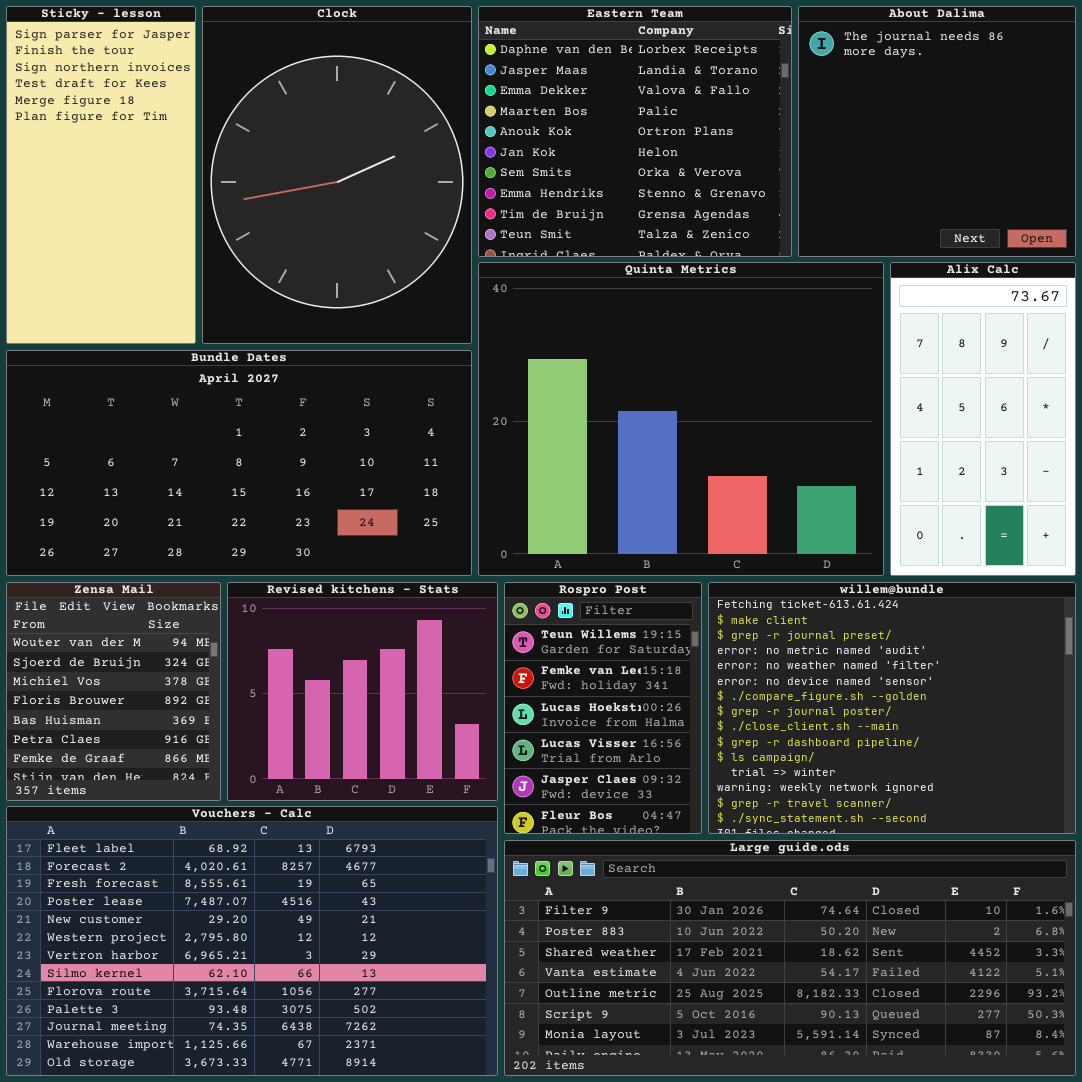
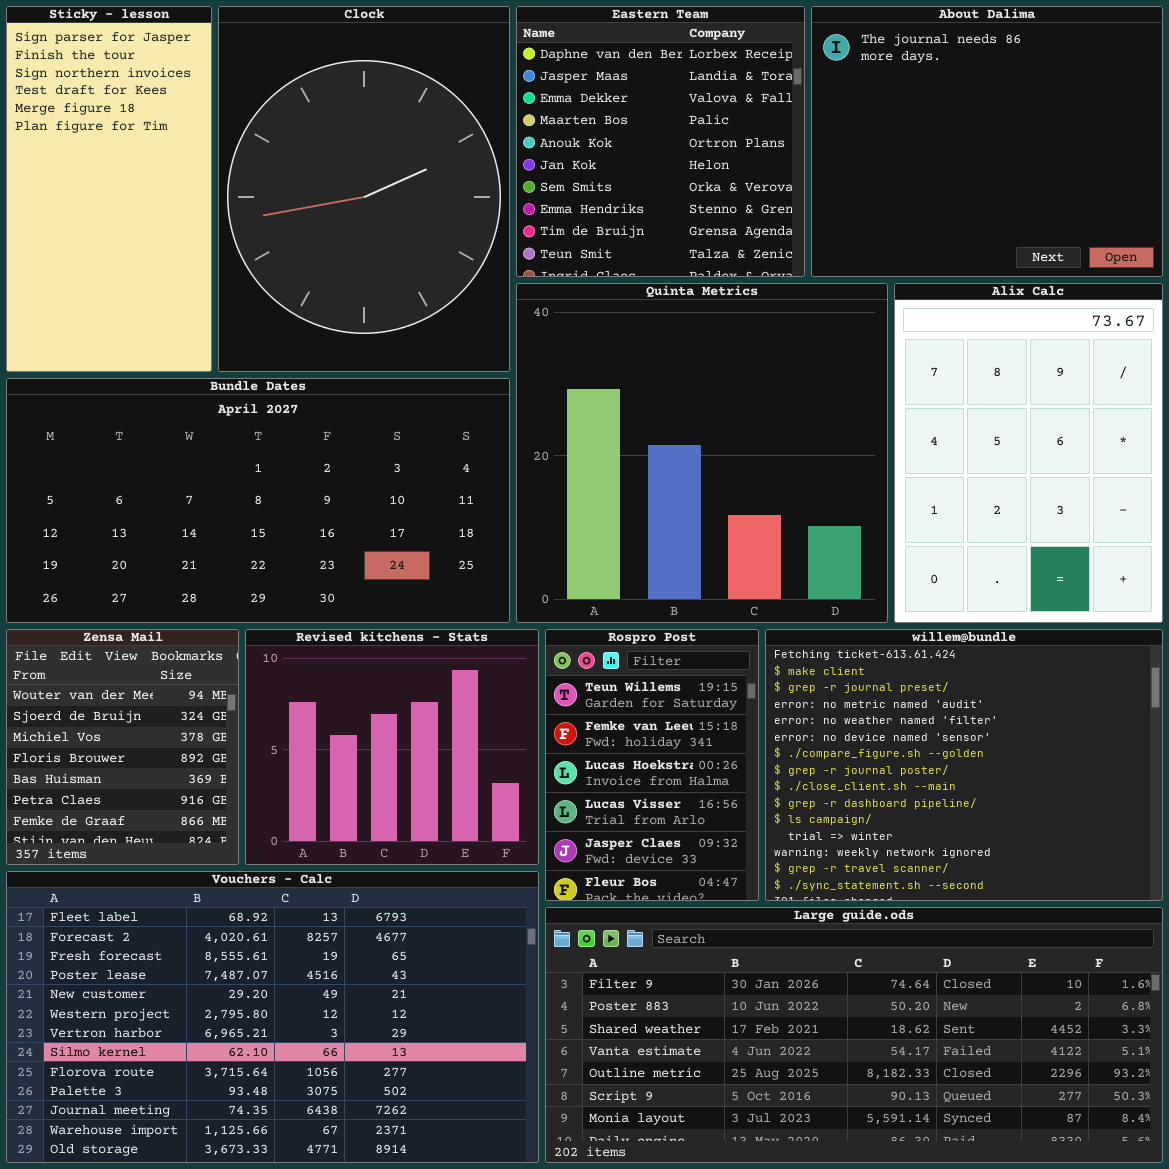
Eastern Team: [478,6,792,257] -> [516,6,805,277], resized
About Dalima: [798,6,1076,257] -> [811,6,1163,277], resized
Quinta Metrics: [478,262,884,576] -> [516,283,888,623], resized
Alix Calc: [890,262,1076,576] -> [894,283,1163,623], resized

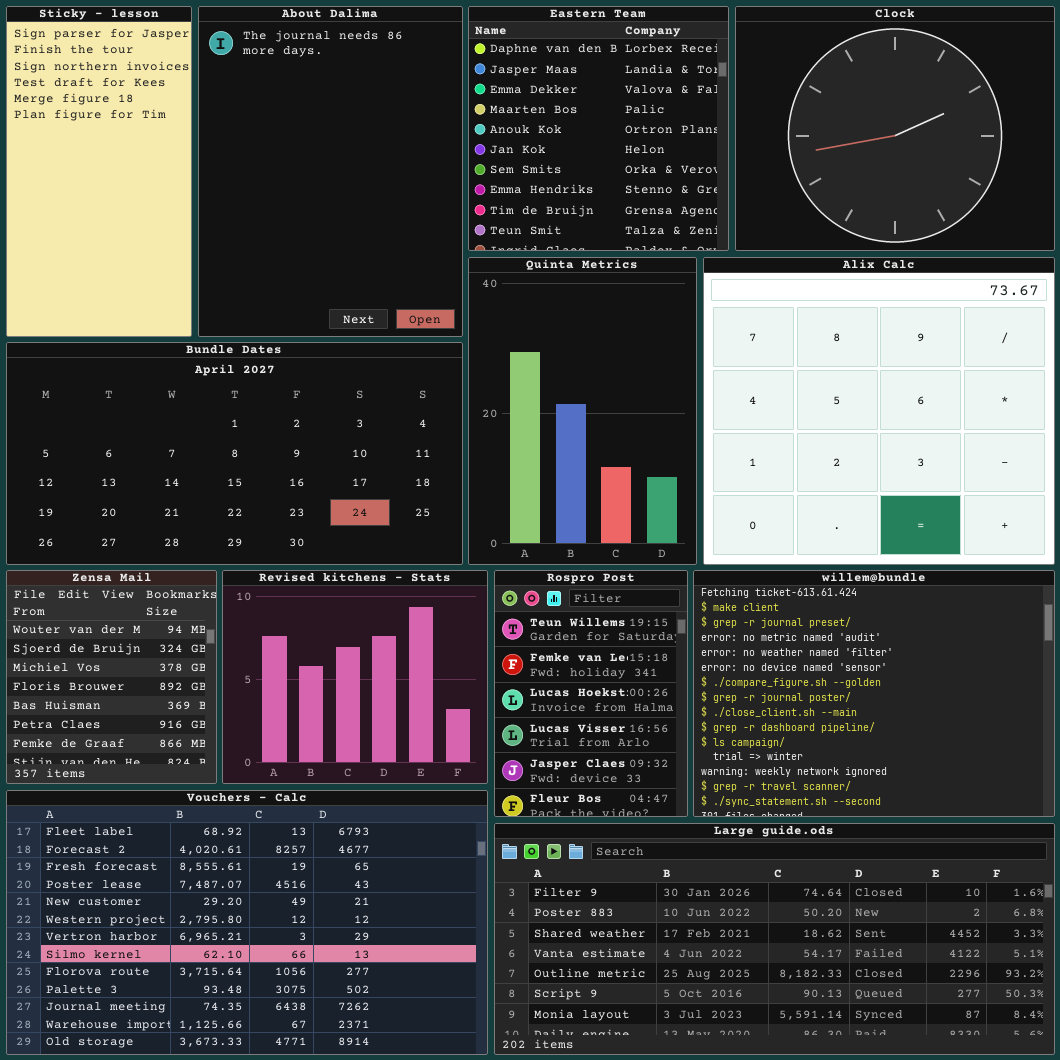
Clock: [218,6,510,372] -> [735,6,1055,251], moved, resized
About Dalima: [811,6,1163,277] -> [198,6,463,337], moved, resized
Quinta Metrics: [516,283,888,623] -> [468,257,697,565], resized
Alix Calc: [894,283,1163,623] -> [703,257,1055,565], resized

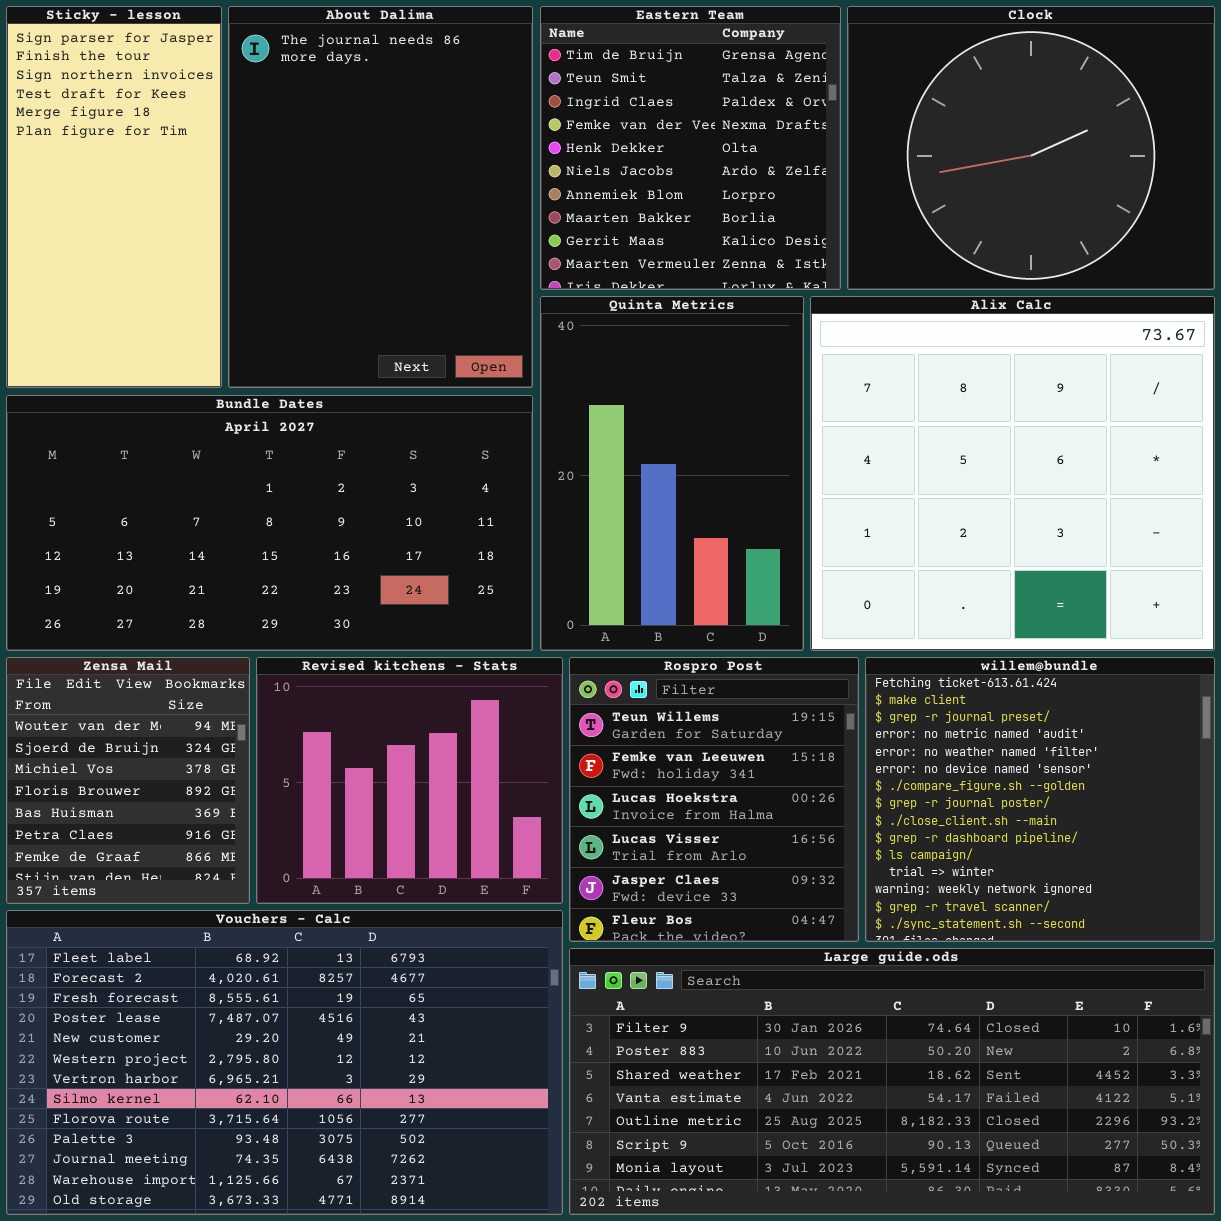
Eastern Team: [468,6,729,251] -> [540,6,841,290], scrolled down 8 rows
Rospro Post: [494,570,688,817] -> [569,657,859,942], resized
willem@bundle: [693,570,1055,817] -> [865,657,1215,942], resized

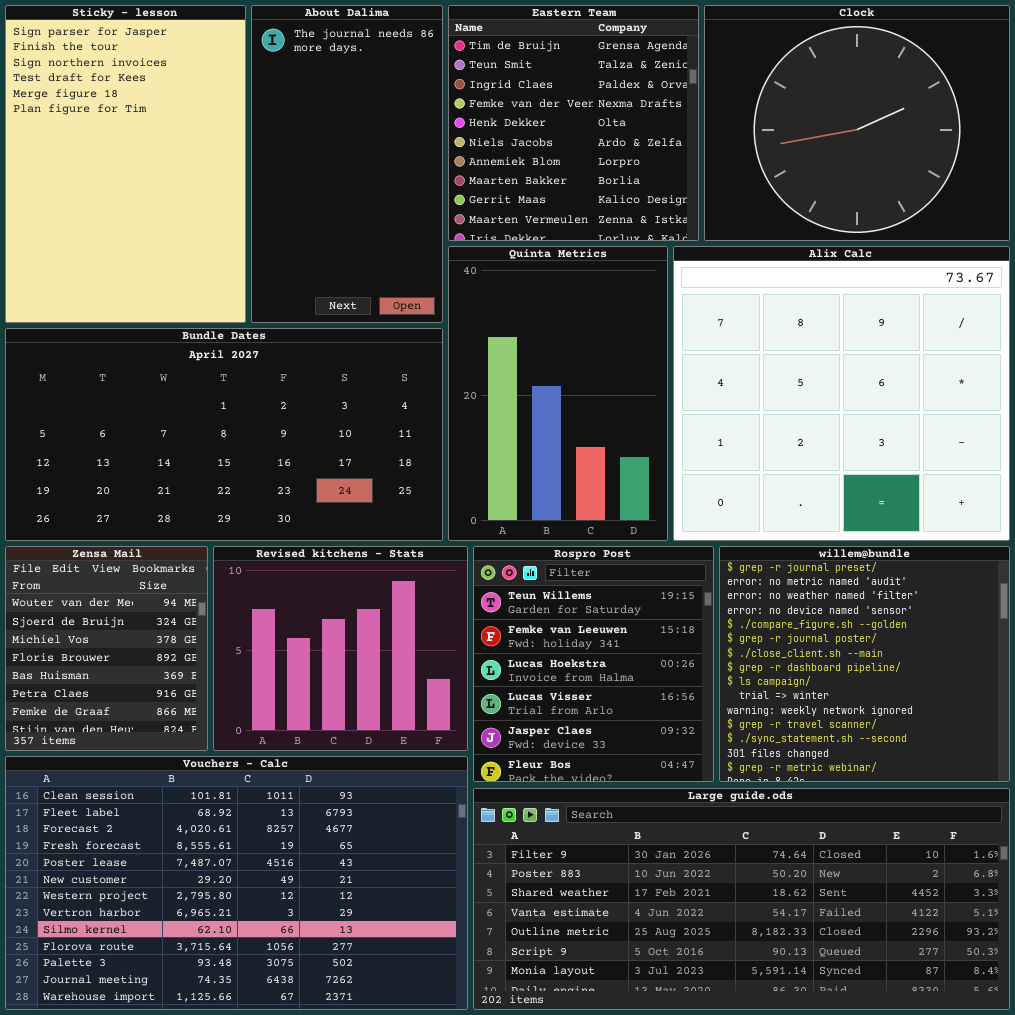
Sticky - lesson: [6,6,222,388] -> [5,5,246,323], resized
About Dalima: [228,6,533,388] -> [251,5,443,323], resized
willem@bundle: [865,657,1215,942] -> [719,546,1010,782], scrolled down 2 rows
Vouchers - Calc: [6,910,563,1215] -> [5,756,468,1010], scrolled up 1 row

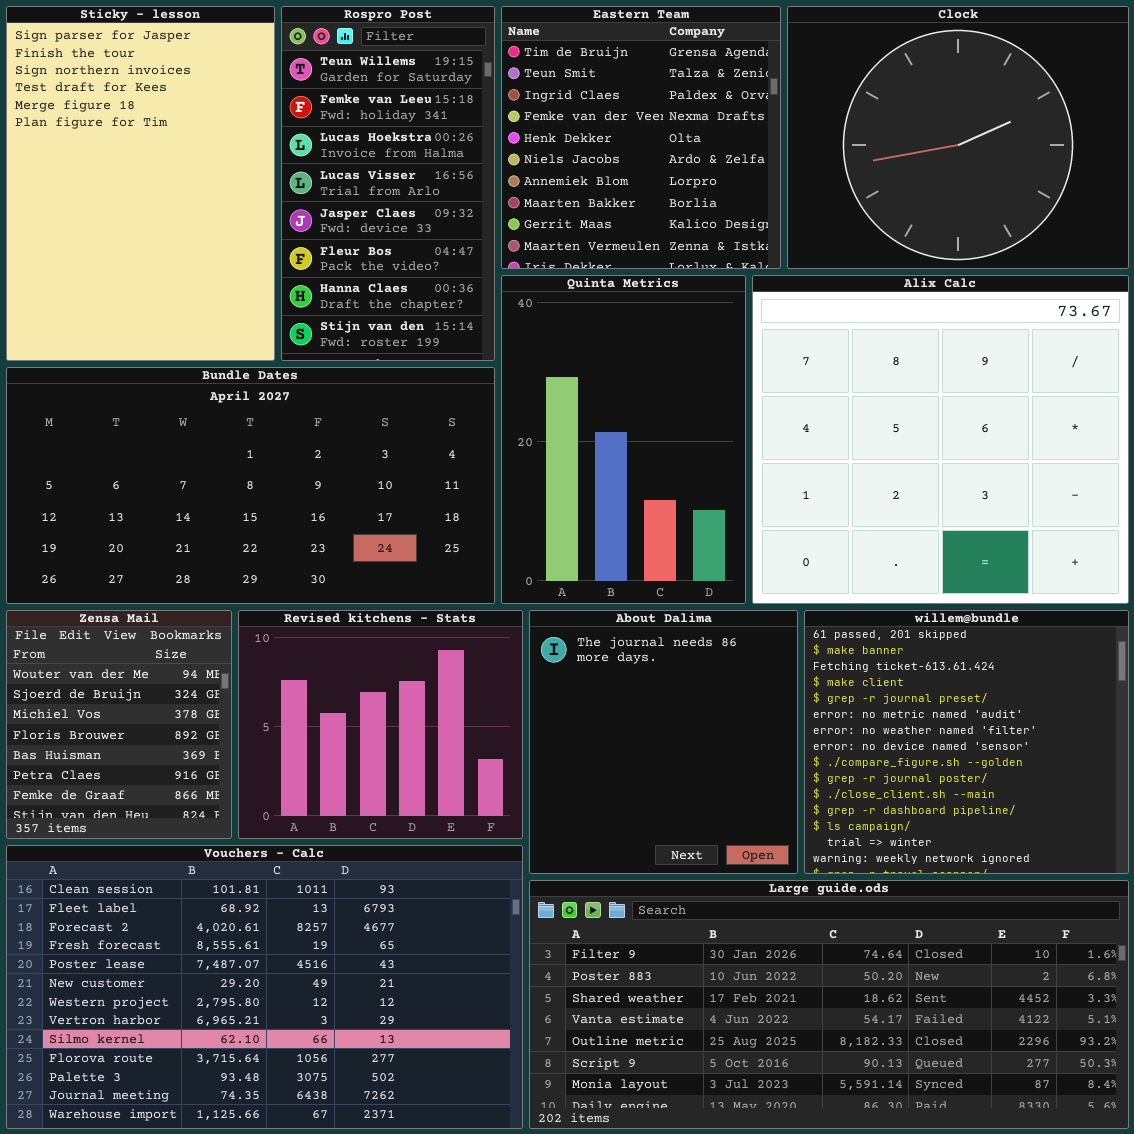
About Dalima: [251,5,443,323] -> [529,610,798,874], moved, resized
Rospro Post: [473,546,714,782] -> [281,6,495,361], moved, resized
willem@bundle: [719,546,1010,782] -> [804,610,1129,874], scrolled up 4 rows

